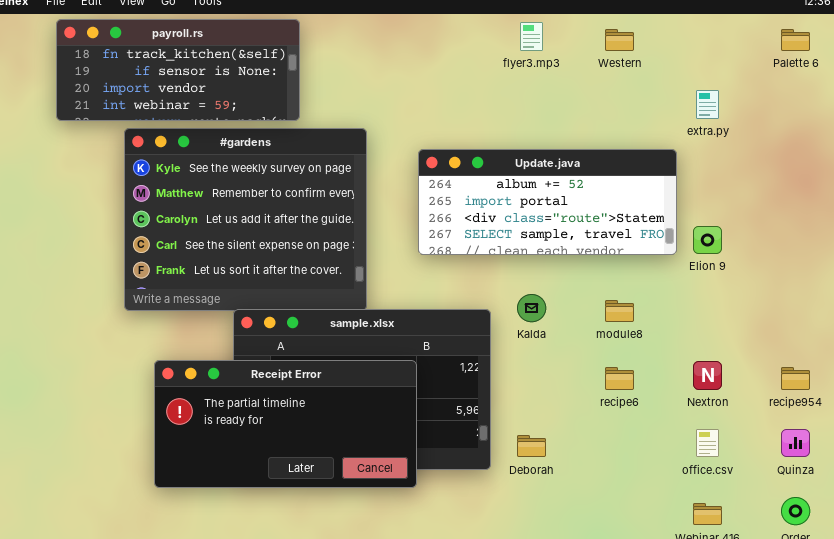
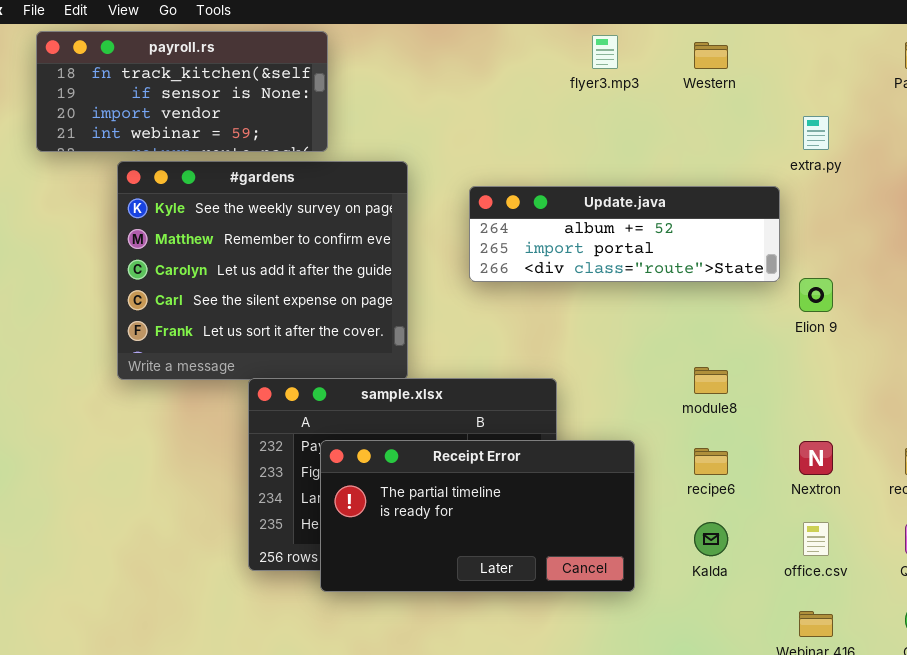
Update.java: [418,149,677,255] -> [469,186,780,282], resized
Kalda: [517,294,546,322] -> [694,522,728,556], moved
Receipt Error: [154,360,417,488] -> [320,440,635,592], moved

